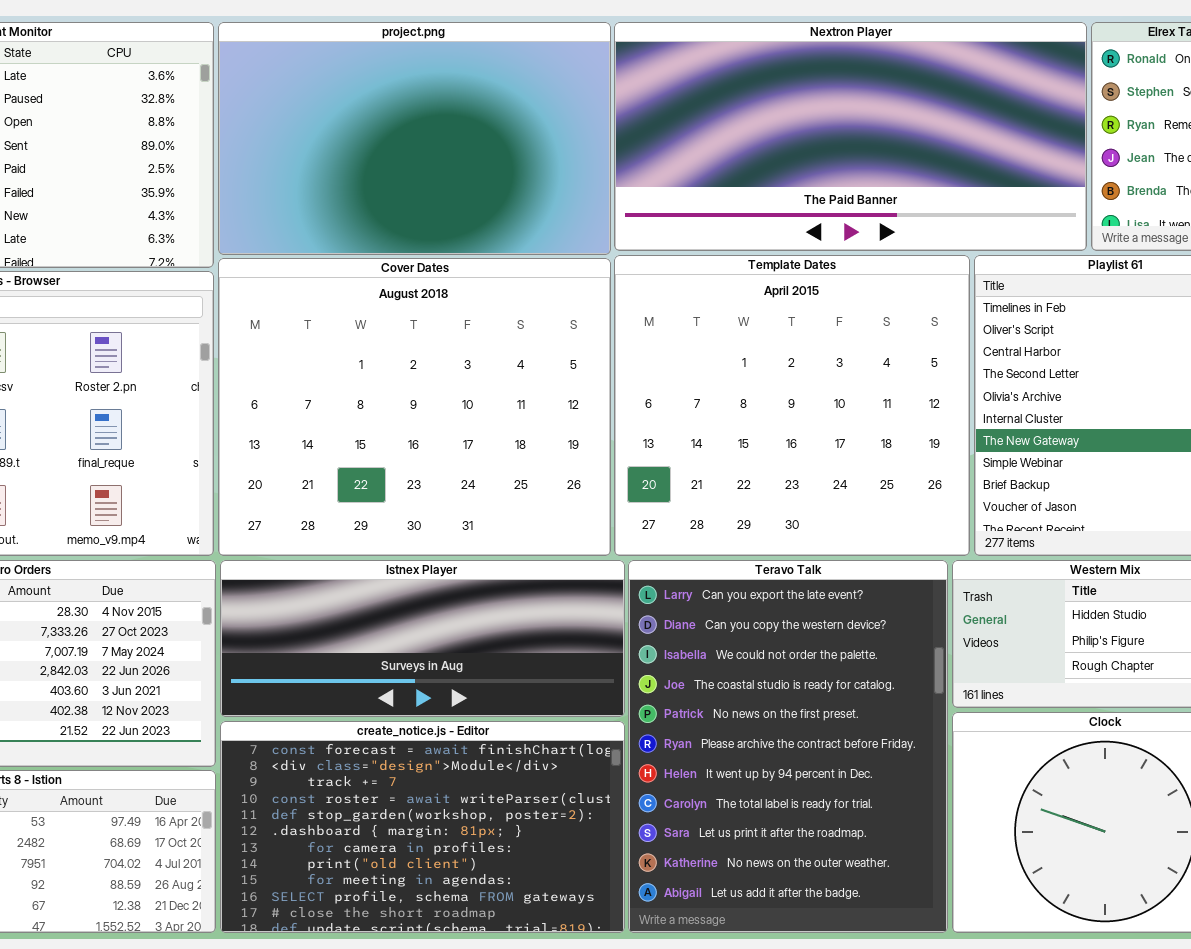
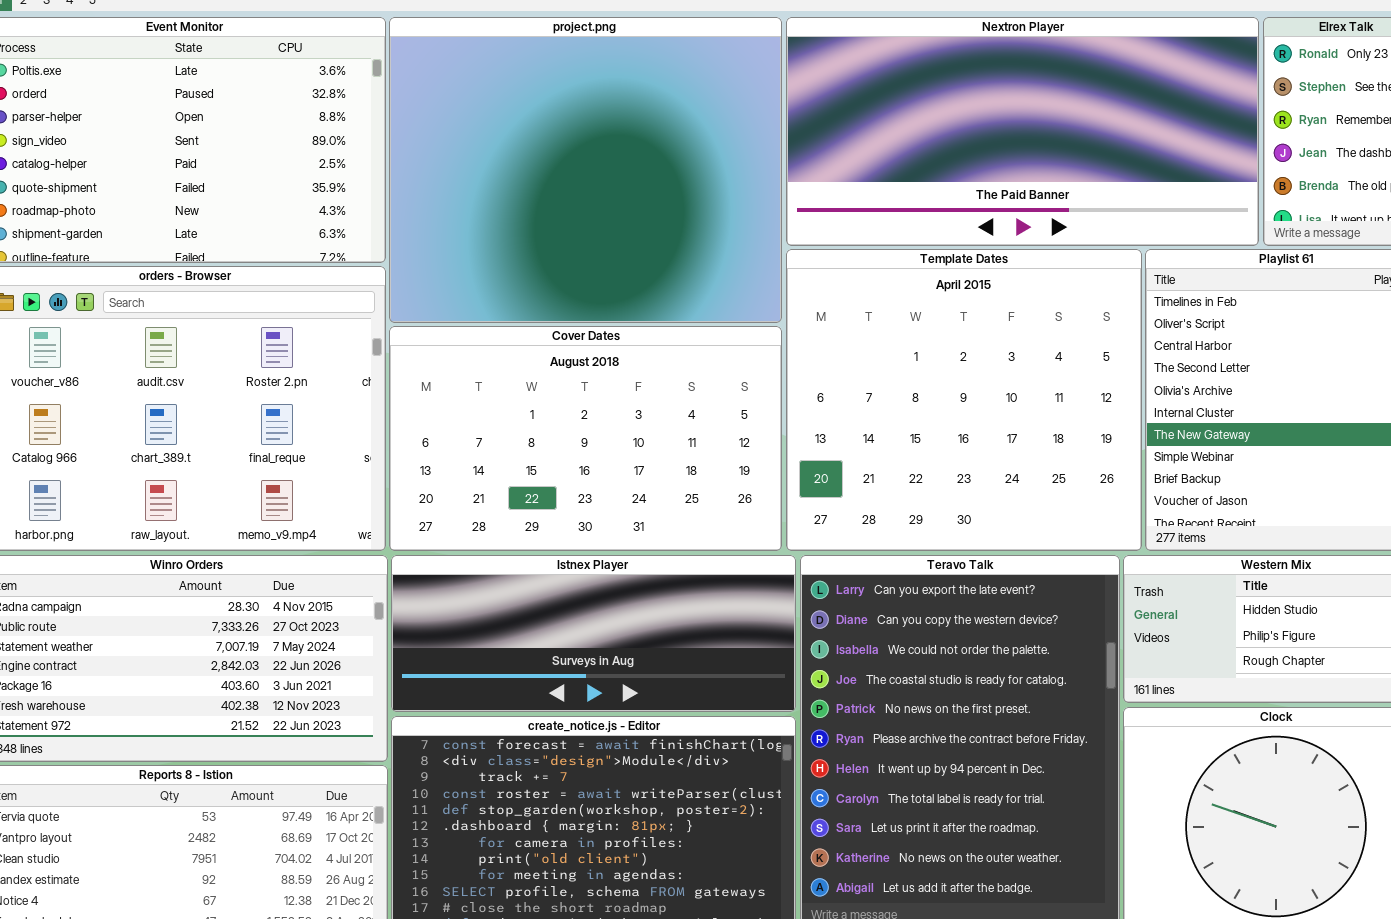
project.png: [218,22,611,255] -> [389,17,782,323], resized
Cover Dates: [218,258,611,556] -> [389,326,782,551], resized

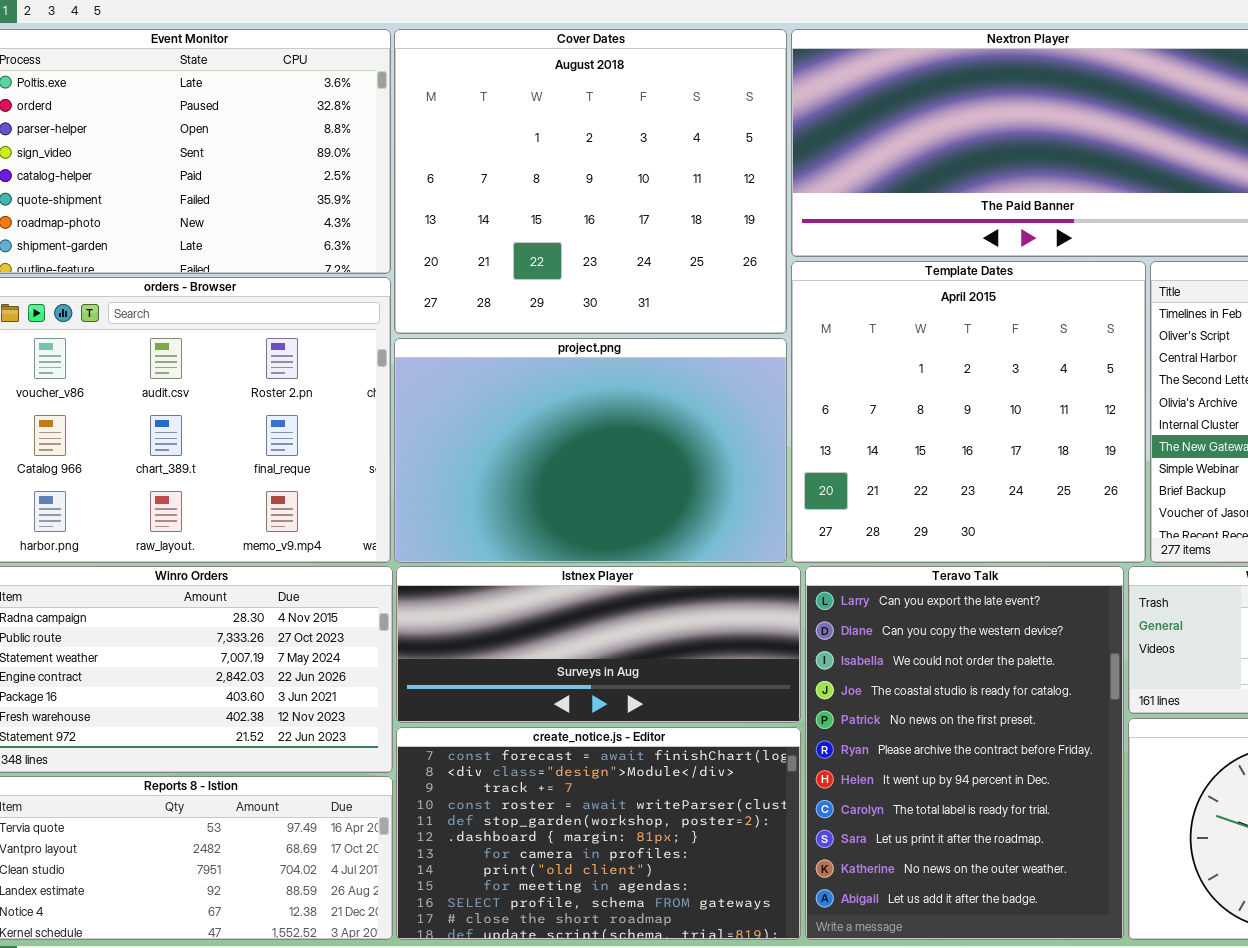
project.png: [389,17,782,323] -> [394,338,787,563], moved, resized
Cover Dates: [389,326,782,551] -> [394,29,787,334], moved, resized

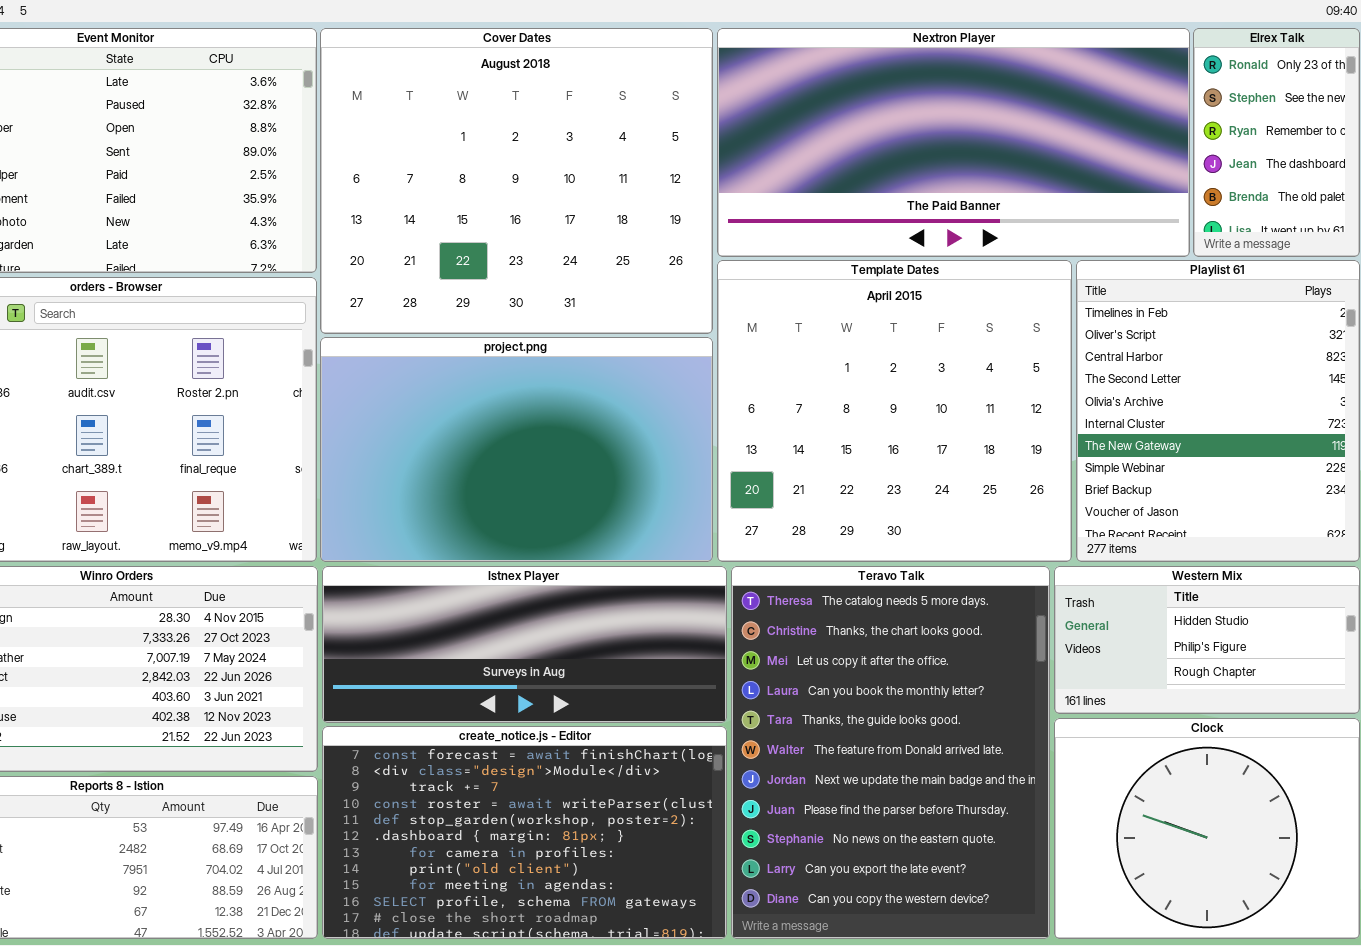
Teravo Talk: [805,566,1124,940] -> [731,566,1050,939], scrolled up 9 rows

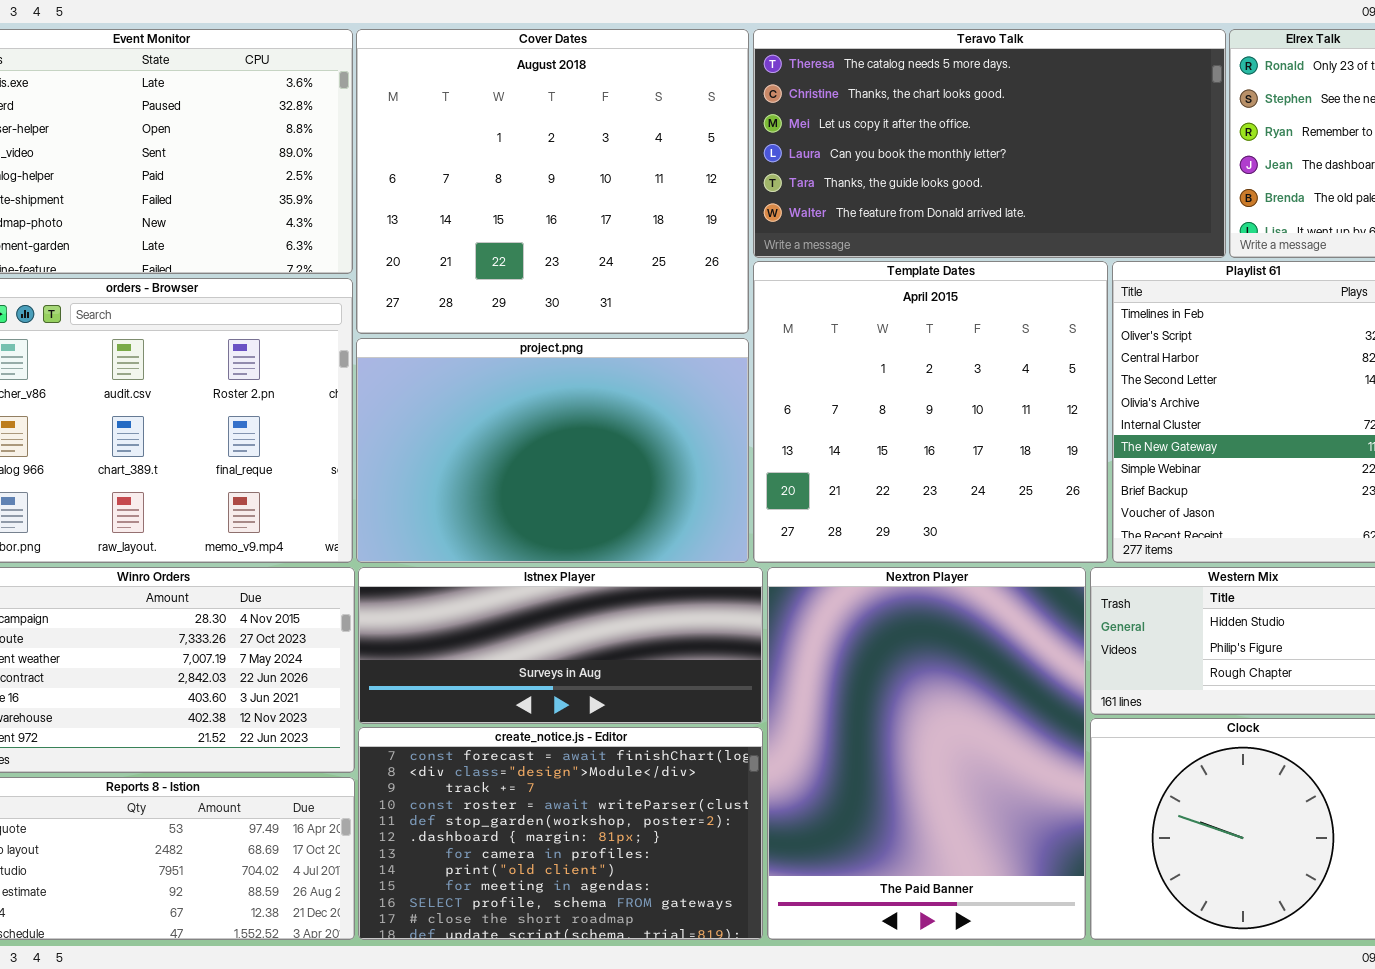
Nextron Player: [717,28,1190,257] -> [767,567,1086,940], moved, resized
Teravo Talk: [731,566,1050,939] -> [753,29,1226,258], moved, resized

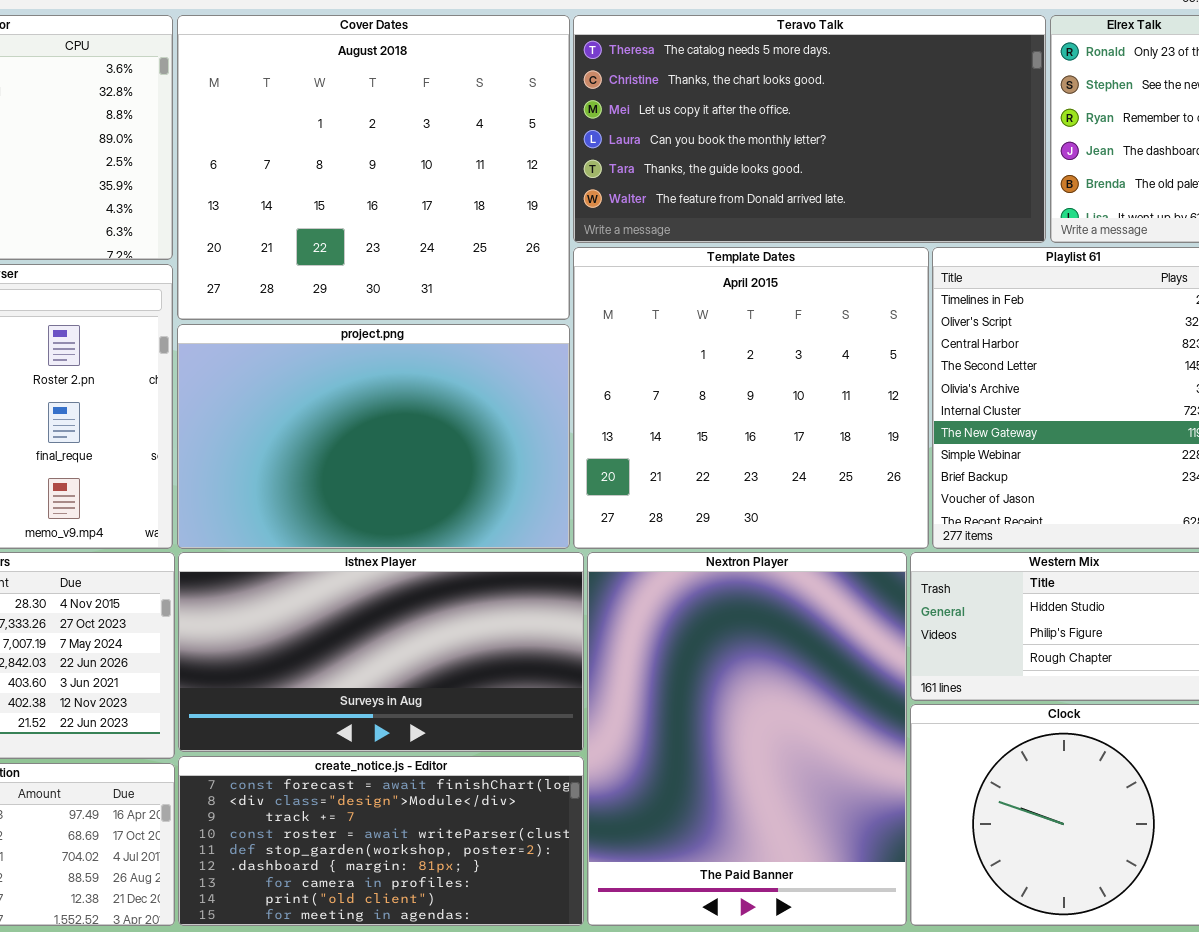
Istnex Player: [358,567,763,724] -> [178,552,584,752], resized
create_notice.js - Editor: [358,727,763,940] -> [178,756,584,926], resized

